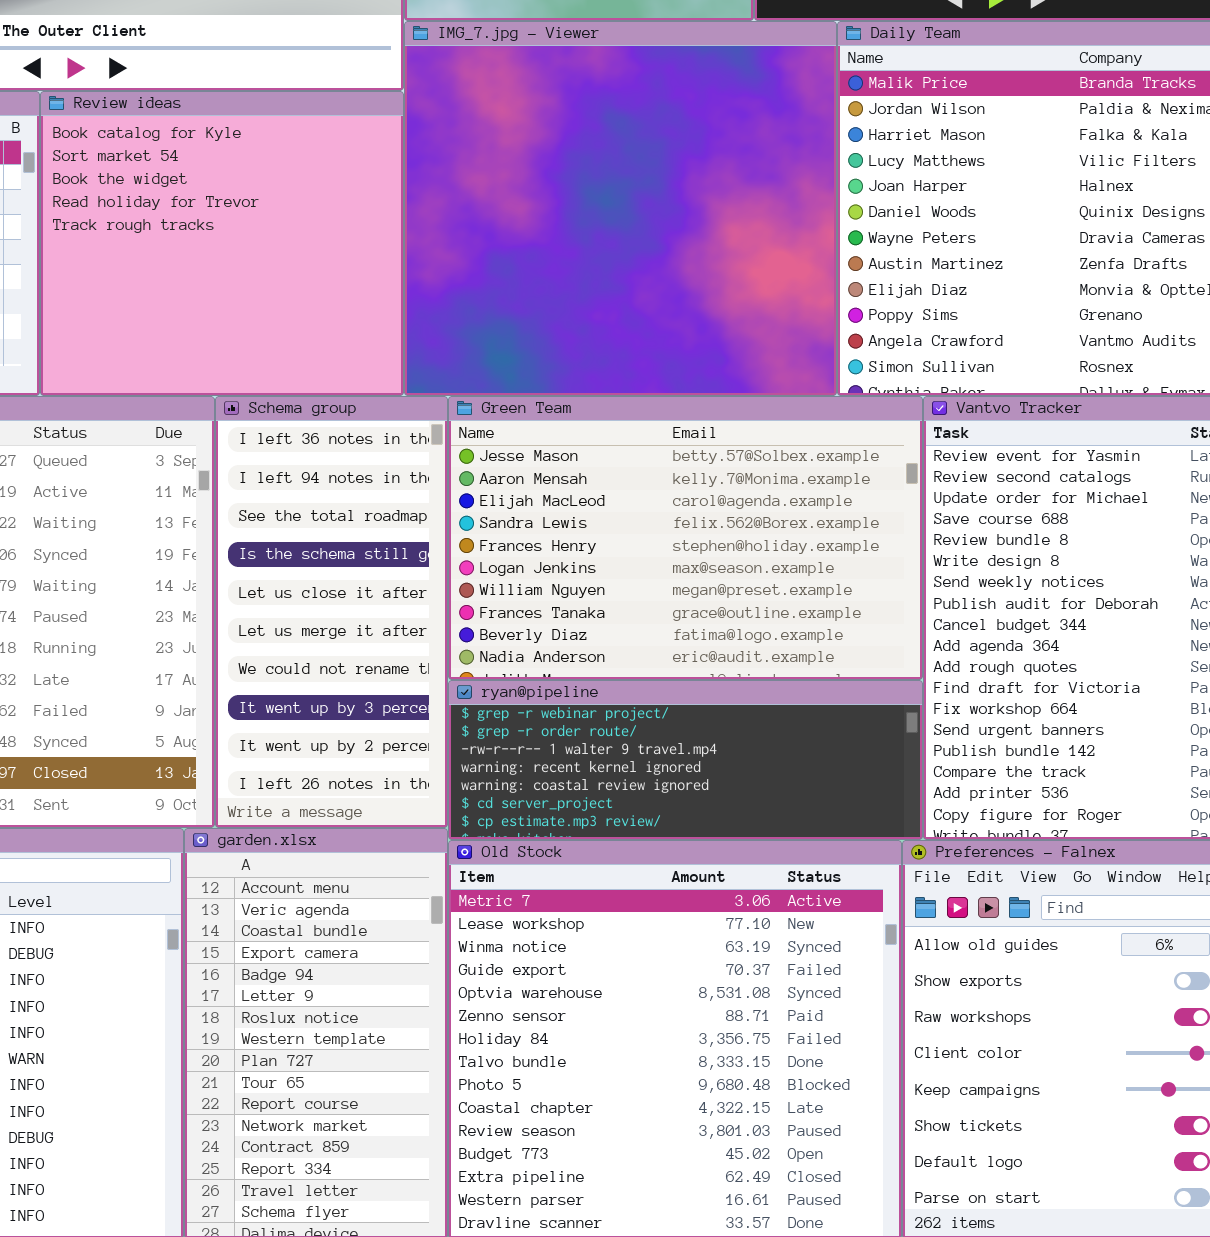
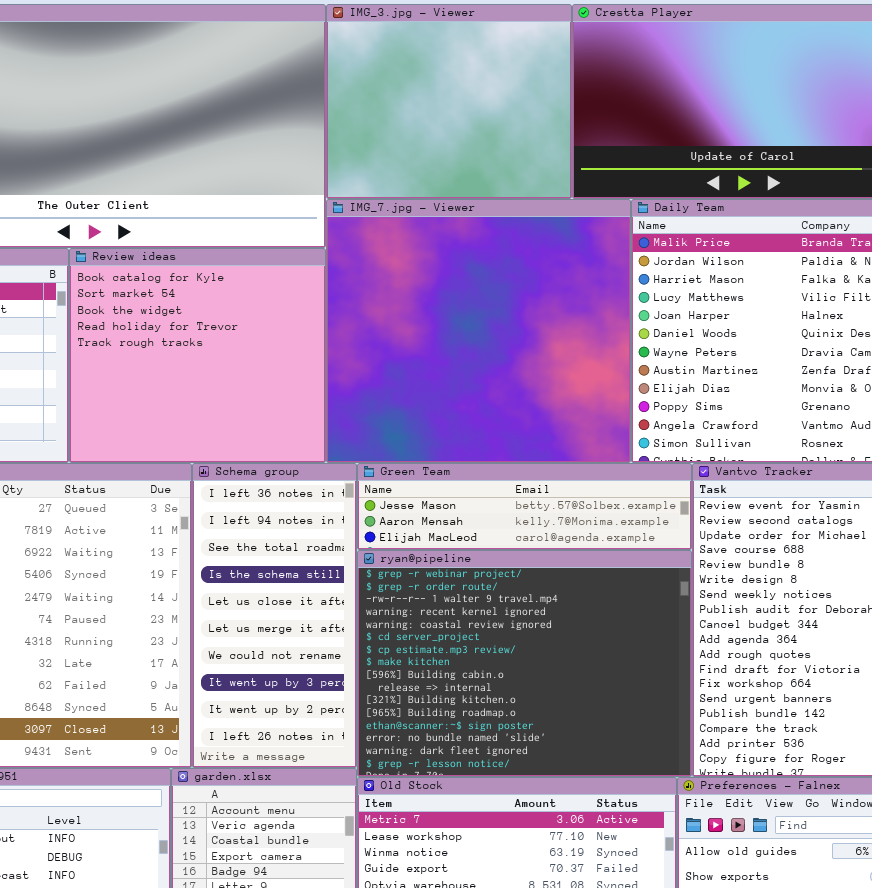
Green Team: [448,396,923,680] -> [357,463,692,550], resized
ryan@pipeline: [448,680,923,840] -> [357,550,692,777], resized

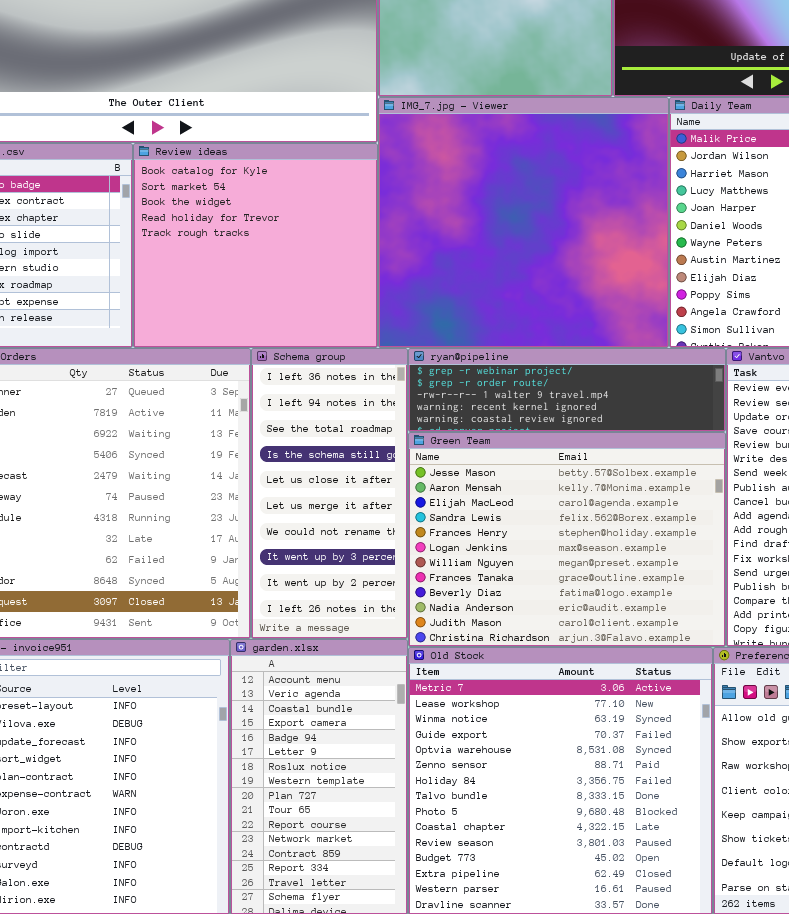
Green Team: [357,463,692,550] -> [408,432,726,647], moved, resized
ryan@pipeline: [357,550,692,777] -> [408,348,726,432], moved, resized

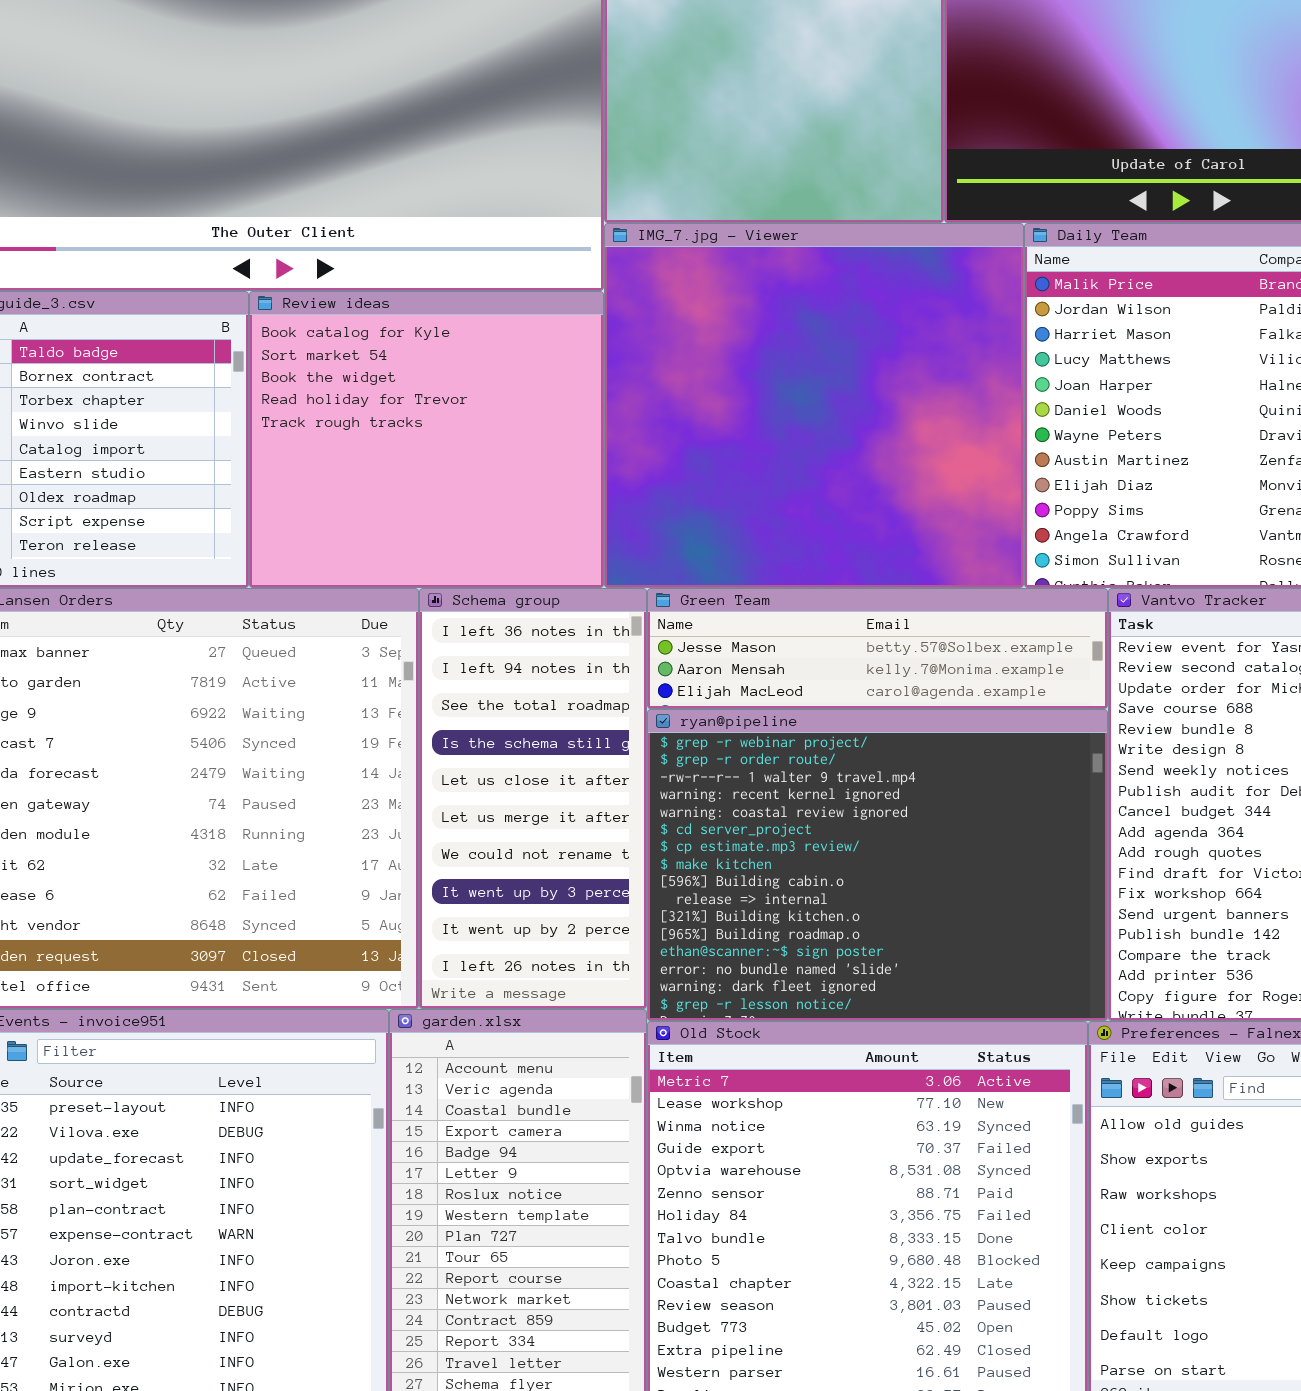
ryan@pipeline: [408,348,726,432] -> [647,709,1108,1021], moved, resized
Green Team: [408,432,726,647] -> [647,588,1108,709], moved, resized

